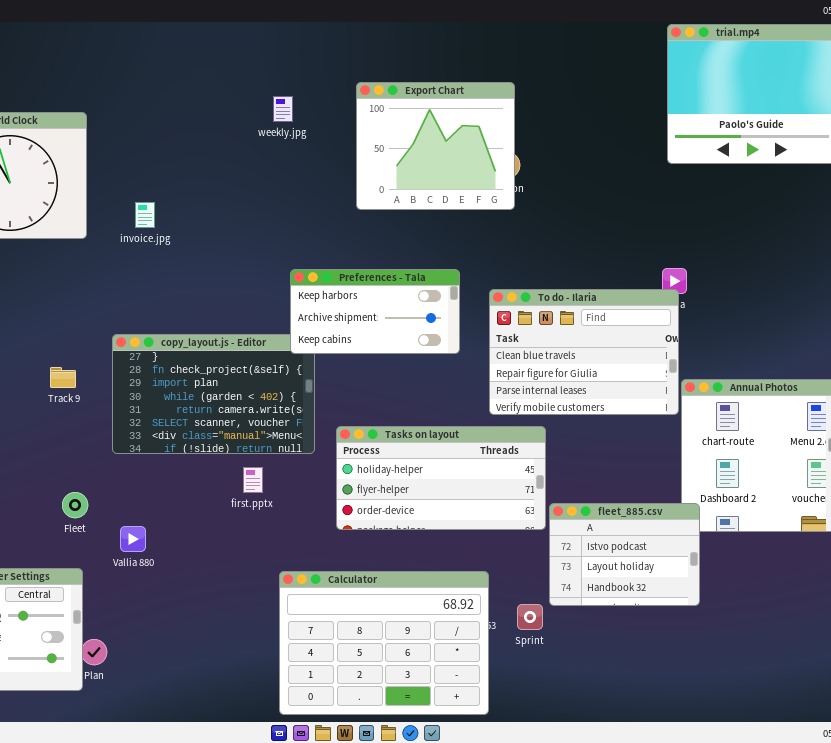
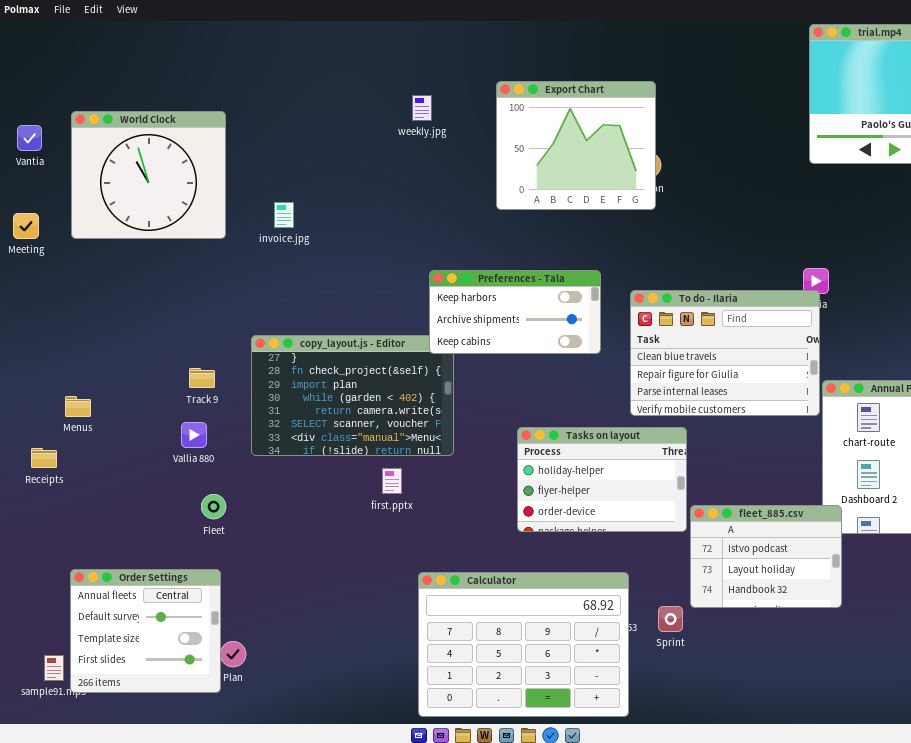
Tasks on layout: [336,426,546,530] -> [517,427,687,532], resized
Vallia 880: [120,526,146,552] -> [181,422,207,448], moved

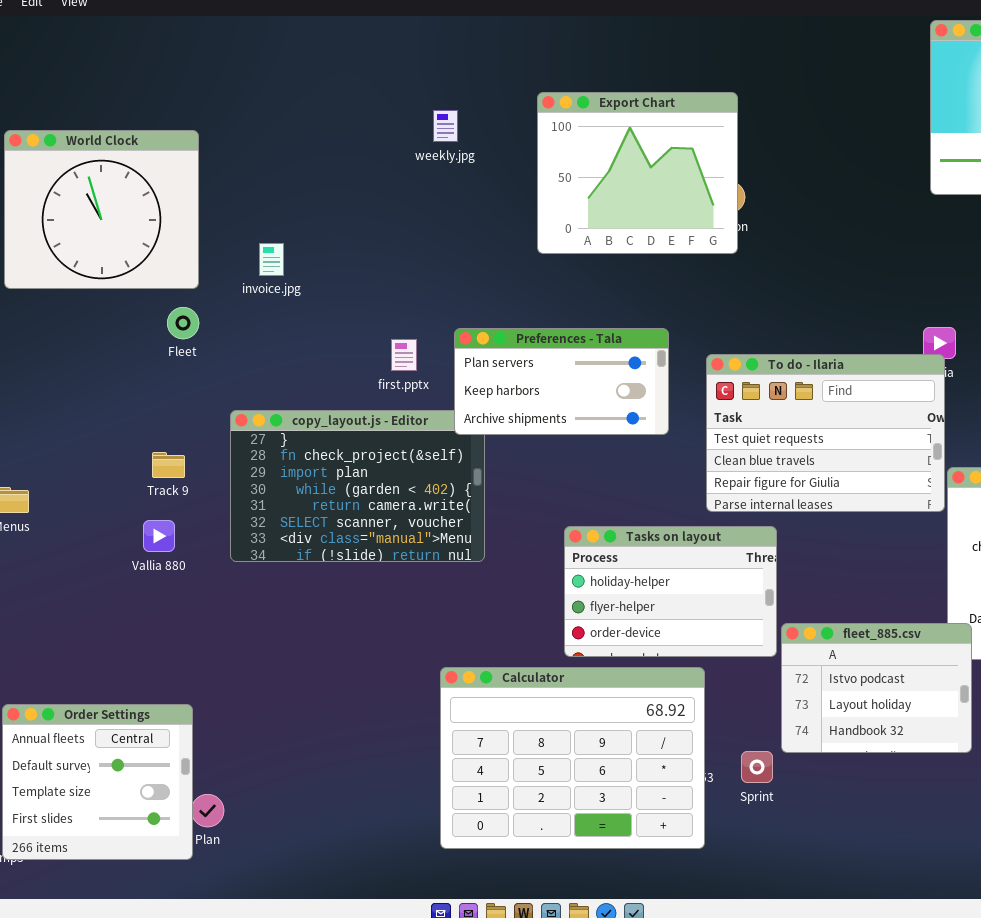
Preferences - Tala: [429,270,601,354] -> [454,328,669,435], scrolled up 1 row
To do - Ilaria: [630,290,820,416] -> [706,354,945,512], scrolled up 1 row
first.pptx: [382,468,402,494] -> [391,339,417,371], moved
Fleet: [201,494,226,519] -> [167,307,199,339], moved
Calculator: [418,572,629,717] -> [440,667,705,849], moved

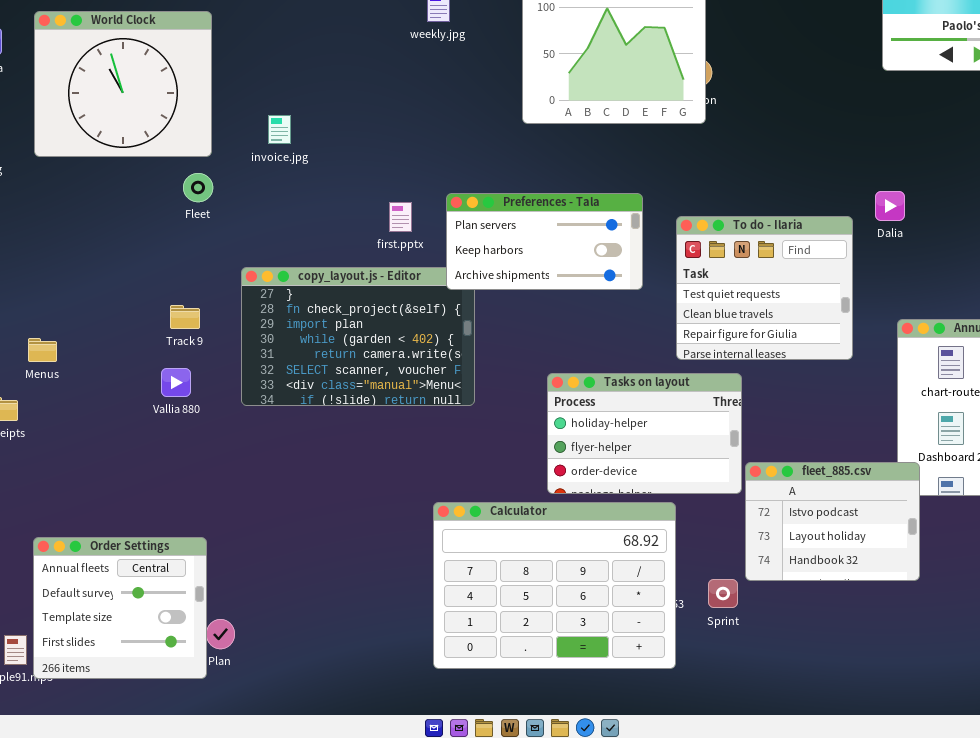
To do - Ilaria: [706,354,945,512] -> [676,216,853,360], resized

